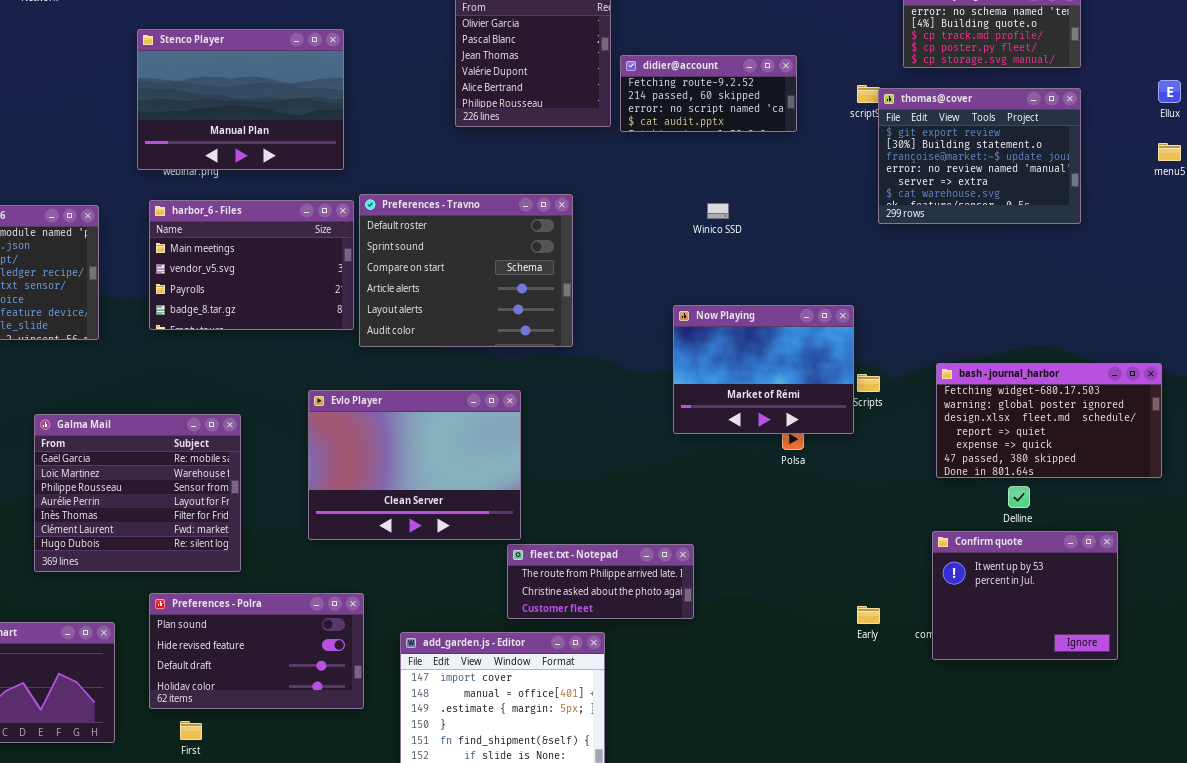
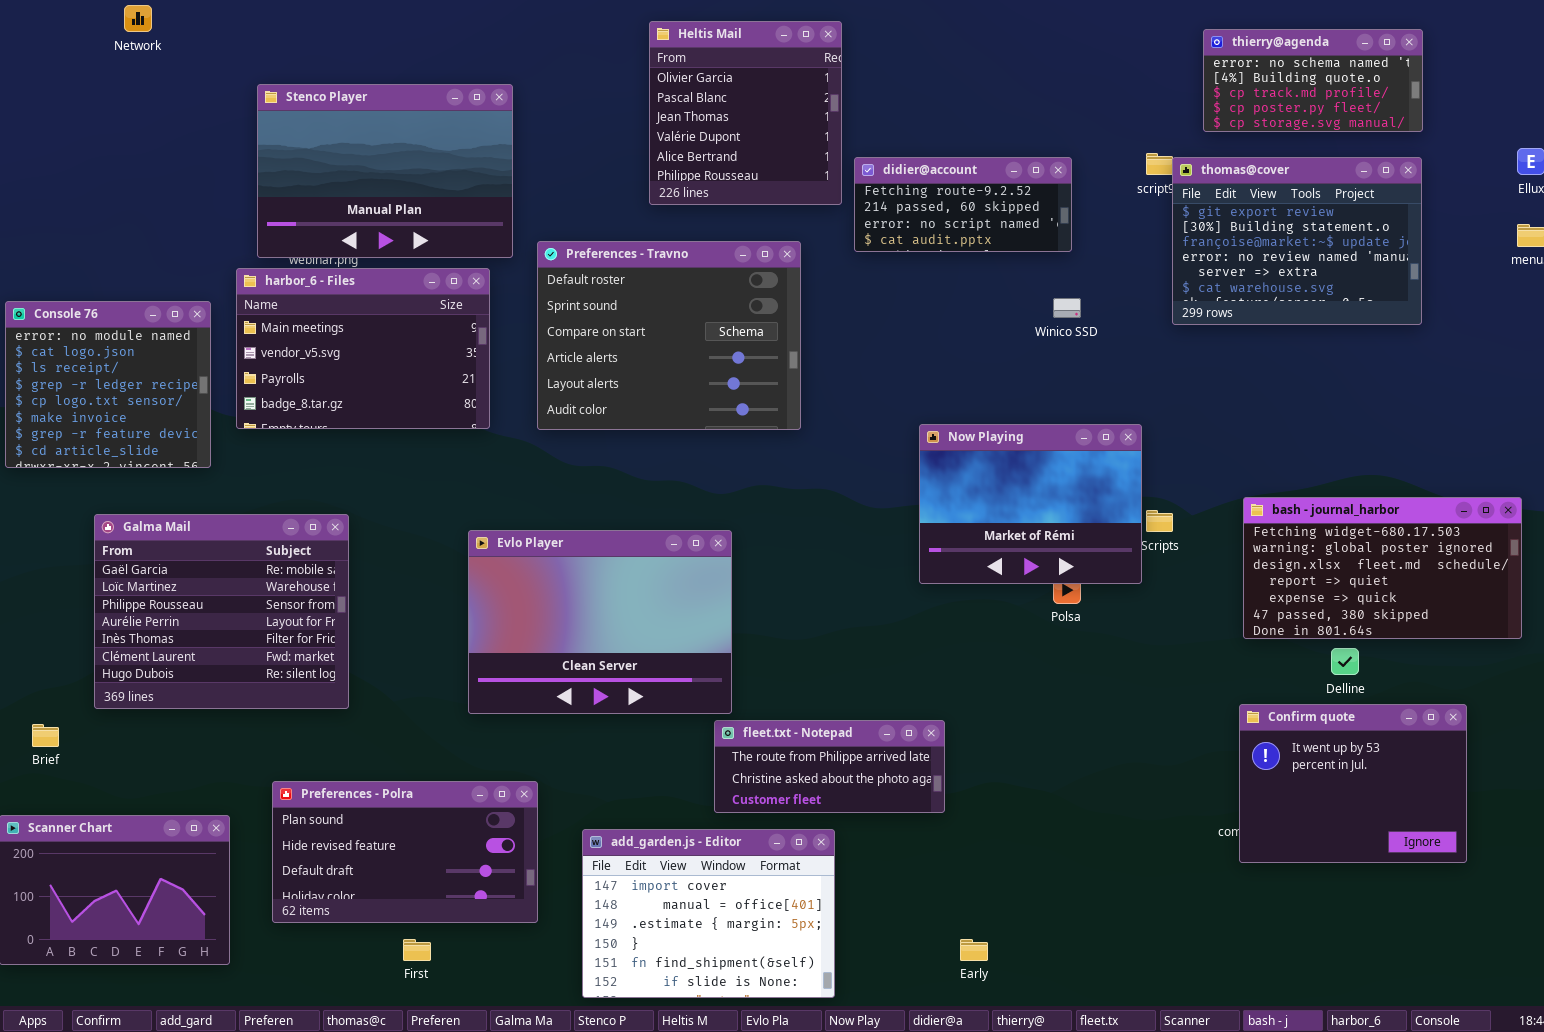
didier@account: [620,55,797,132] -> [854,157,1072,252], moved
Preferences - Travno: [359,194,573,347] -> [537,241,801,430], moved
harbor_6 - Files: [149,200,354,330] -> [236,268,490,429], moved
Winico SSD: [707,203,729,219] -> [1053,298,1081,318], moved
Galma Mail: [34,414,241,572] -> [94,514,349,709], moved
Early: [857,606,880,624] -> [960,939,988,961], moved
First: [180,721,202,740] -> [403,939,431,961], moved

